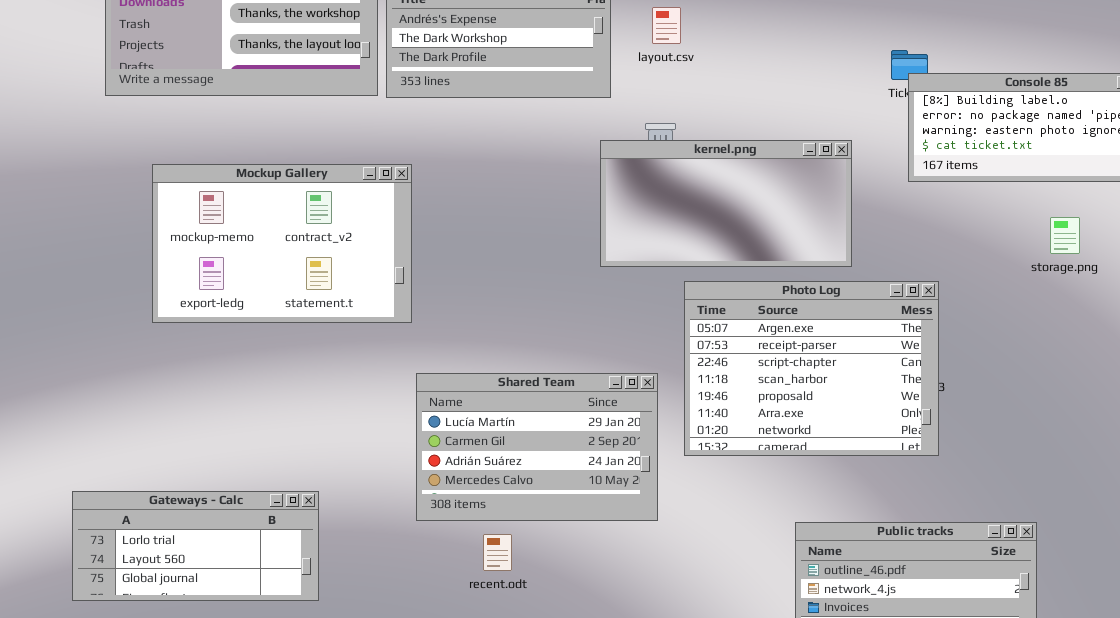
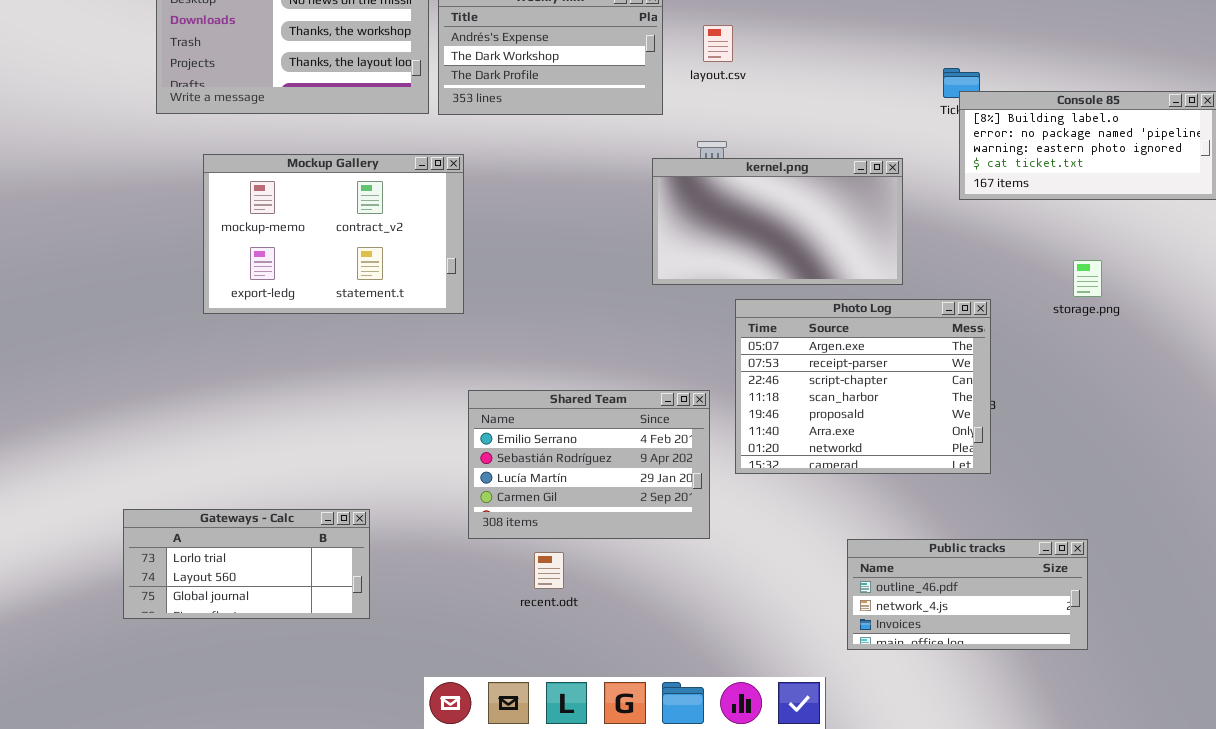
Mockup Gallery: [152,164,412,323] -> [203,154,464,314], moved
storage.png: [1050,217,1080,254] -> [1073,260,1102,297], moved
Shared Team: [416,373,658,521] -> [468,390,710,539], scrolled up 2 rows

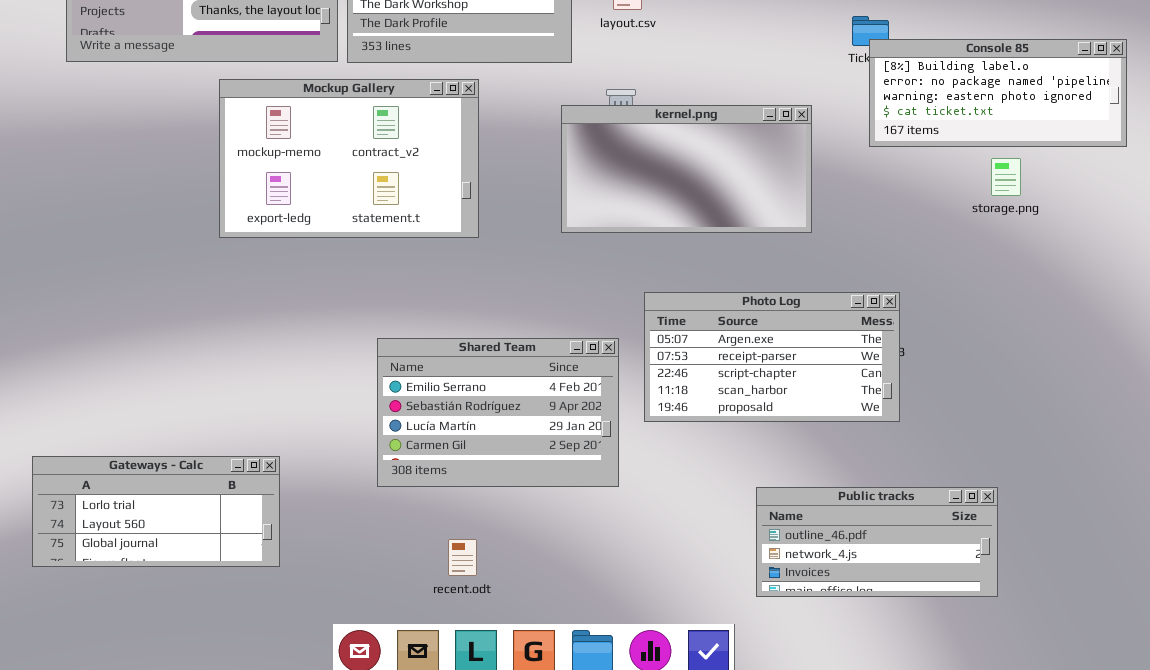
Mockup Gallery: [203,154,464,314] -> [219,79,479,238], moved
storage.png: [1073,260,1102,297] -> [991,158,1021,196], moved
Photo Log: [735,299,991,474] -> [644,292,900,422], resized
recent.odt: [534,552,564,589] -> [448,539,477,576], moved

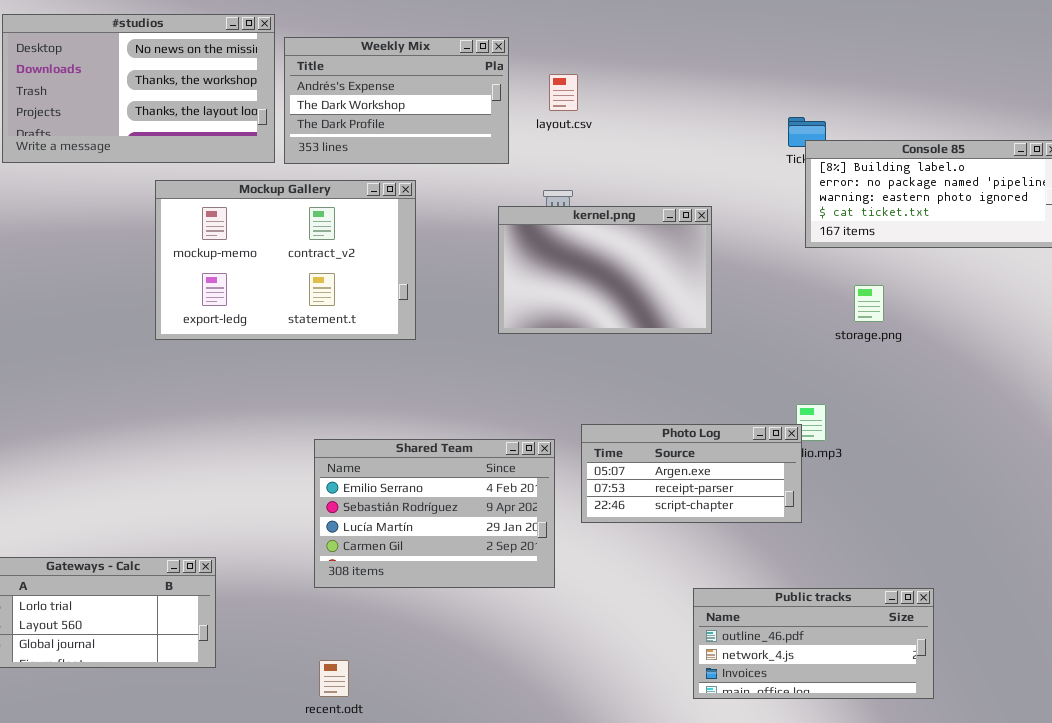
kernel.png: [561,105,812,233] -> [498,206,712,334], resized
storage.png: [991,158,1021,196] -> [854,285,884,322], moved
Photo Log: [644,292,900,422] -> [581,424,802,523], resized
recent.odt: [448,539,477,576] -> [319,660,349,697], moved

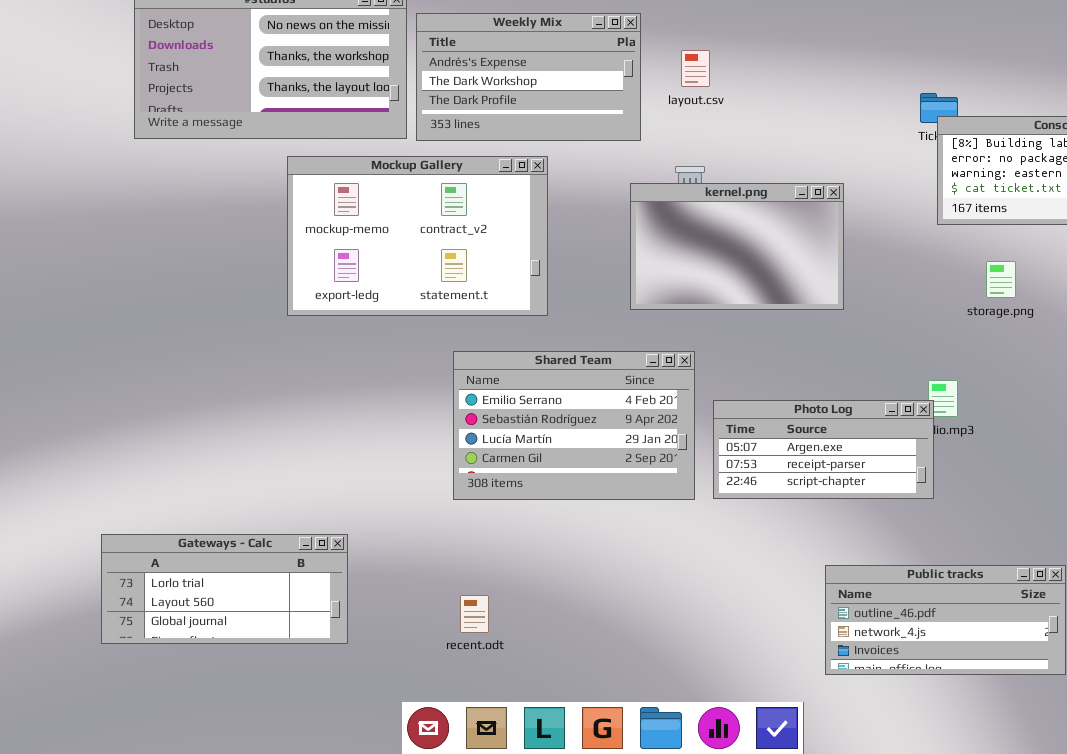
Shared Team: [314,439,555,588] -> [453,351,695,500], moved
recent.odt: [319,660,349,697] -> [460,595,489,633], moved

